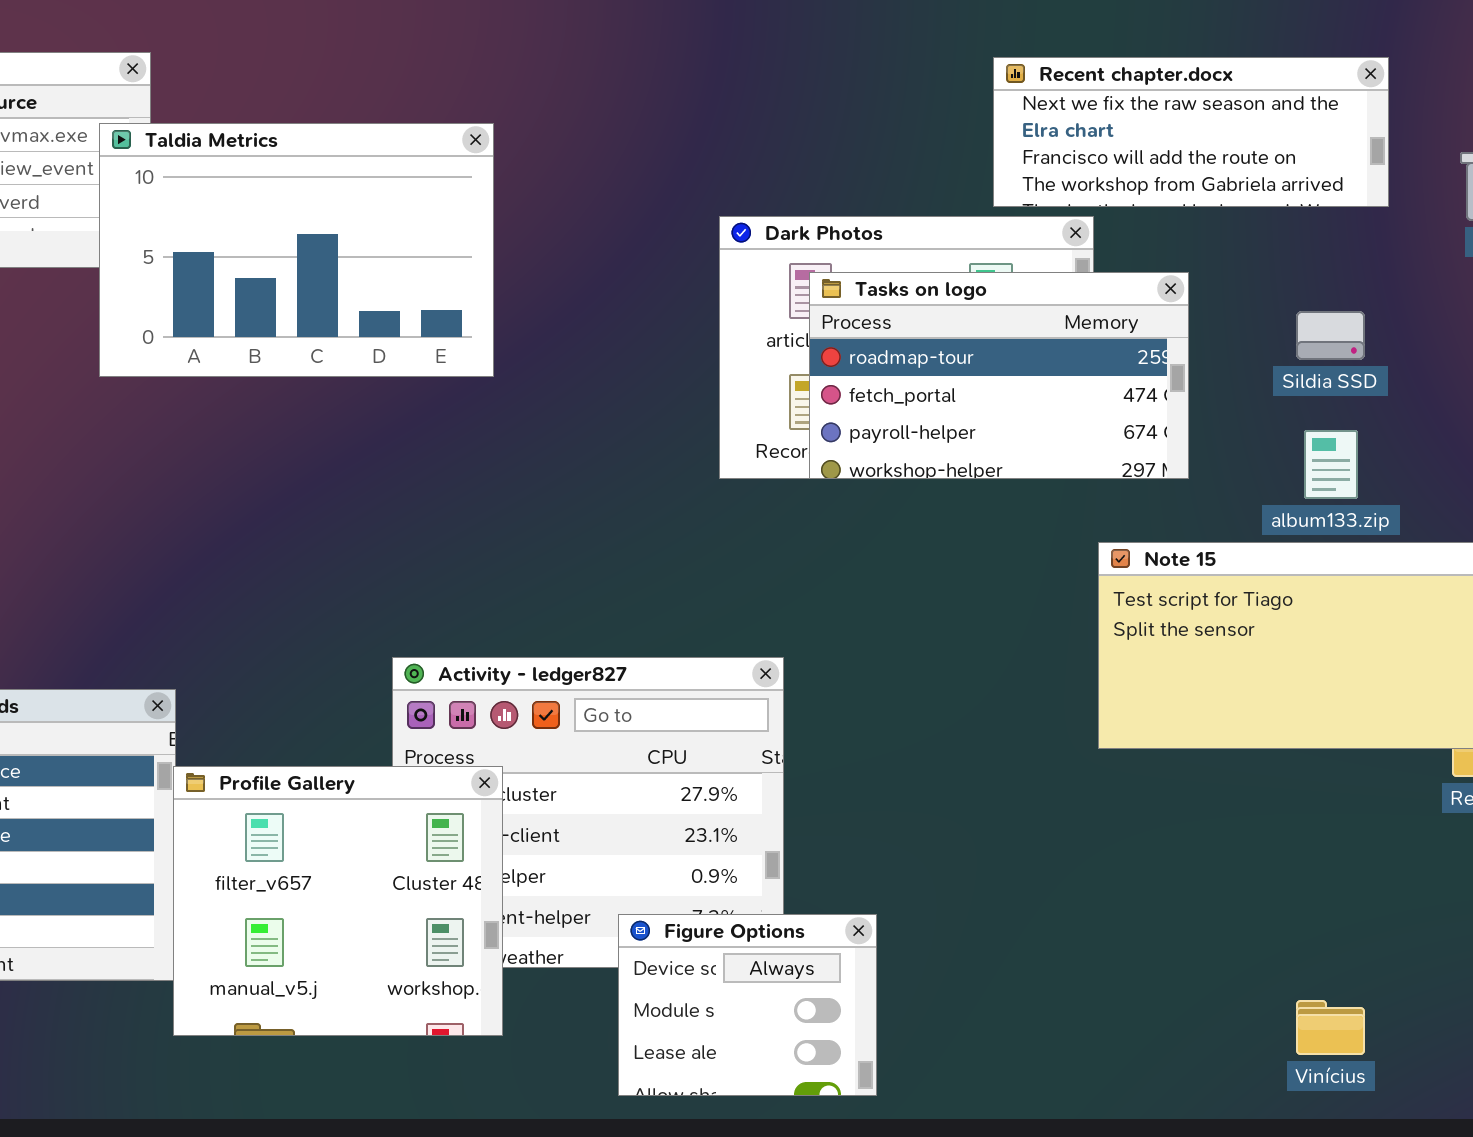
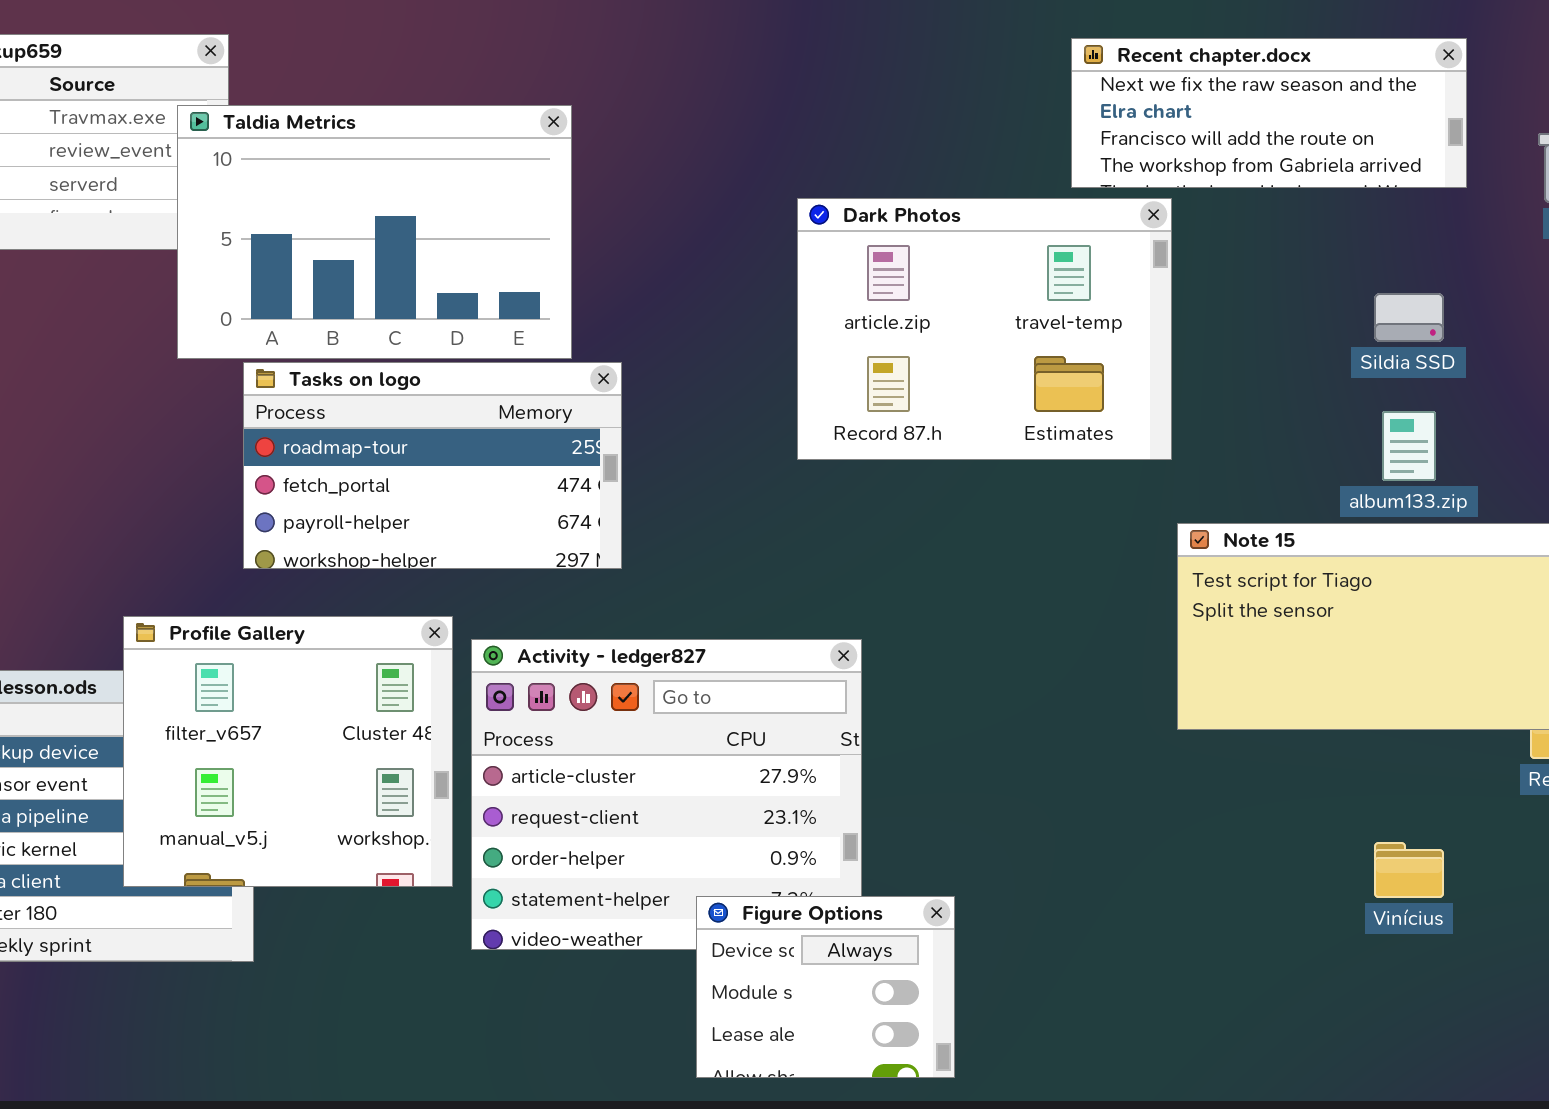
Tasks on logo: [809,272,1189,479] -> [243,362,622,569], moved
Profile Gallery: [173,766,503,1036] -> [123,616,453,887], moved
Vinícius: [1296,1000,1365,1055] -> [1374,842,1444,898], moved

